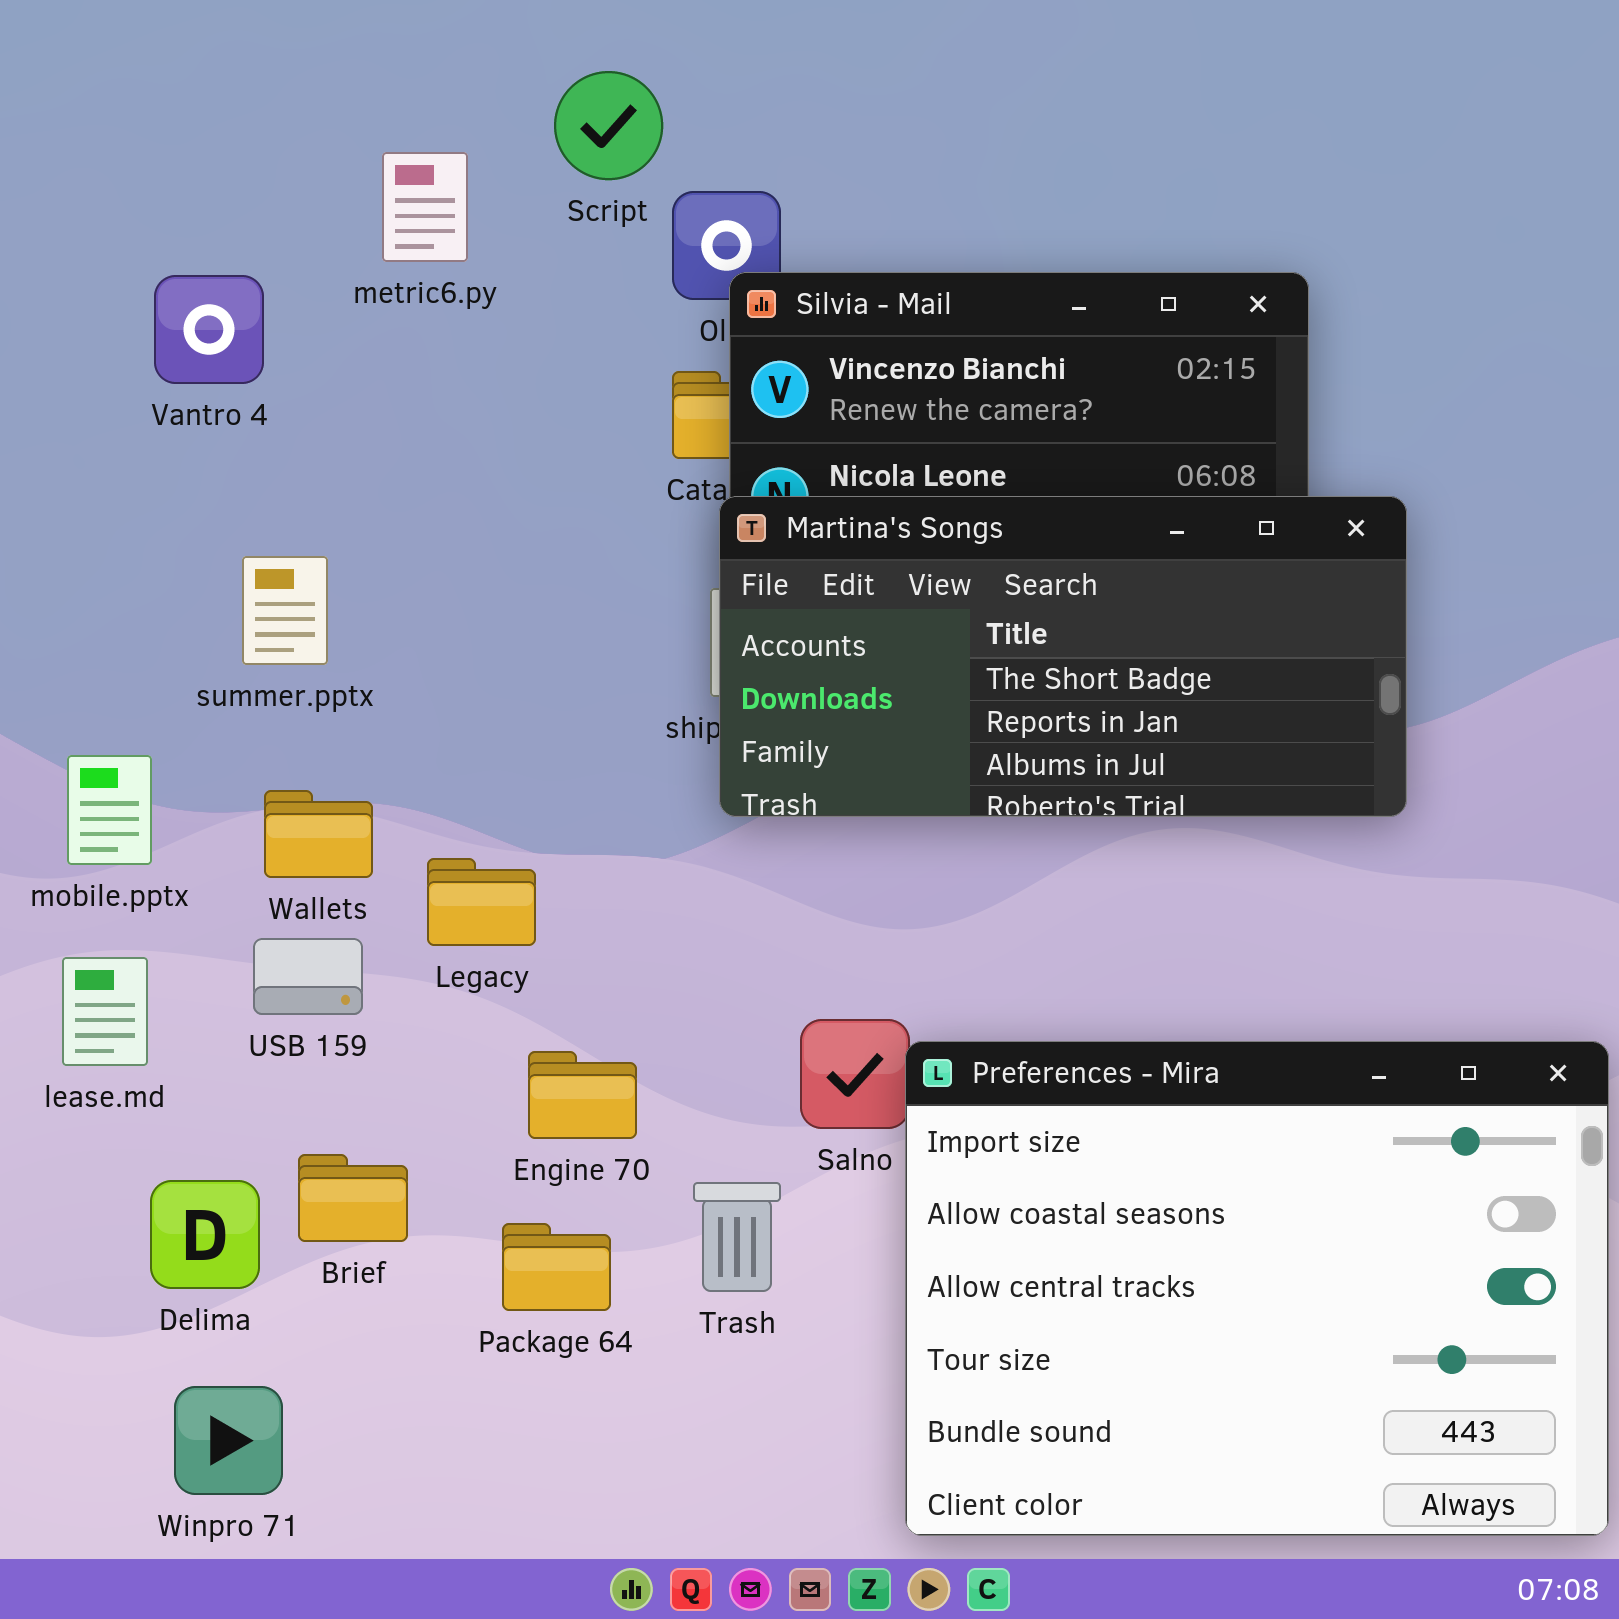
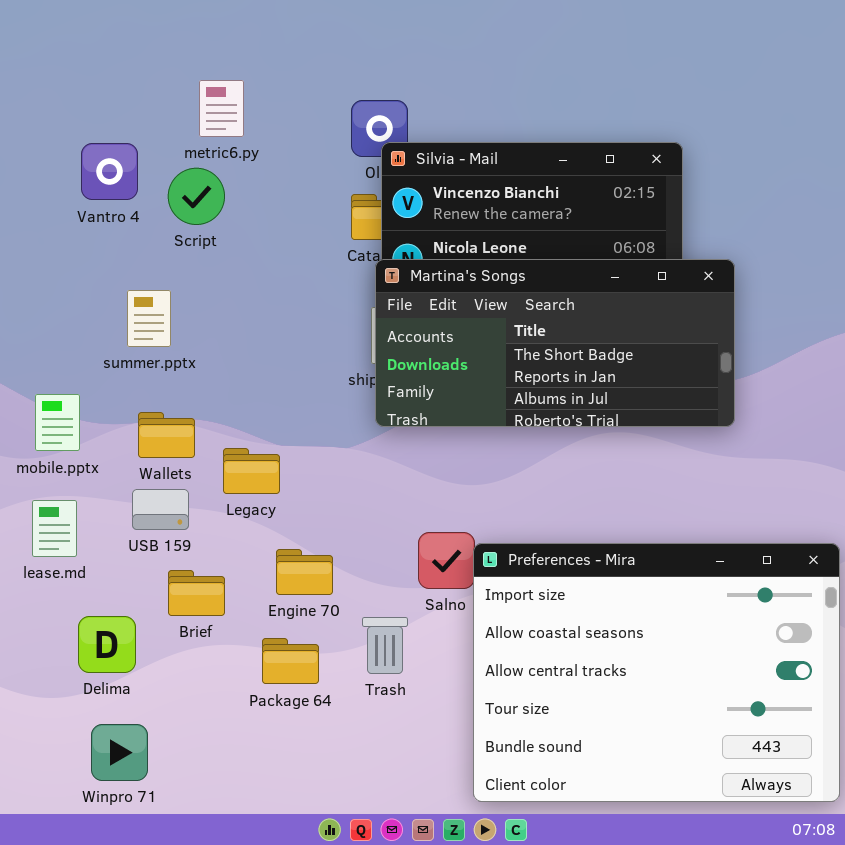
Script: [554,71,663,180] -> [168,168,225,225], moved
Brief: [298,1154,408,1242] -> [168,570,225,616], moved

